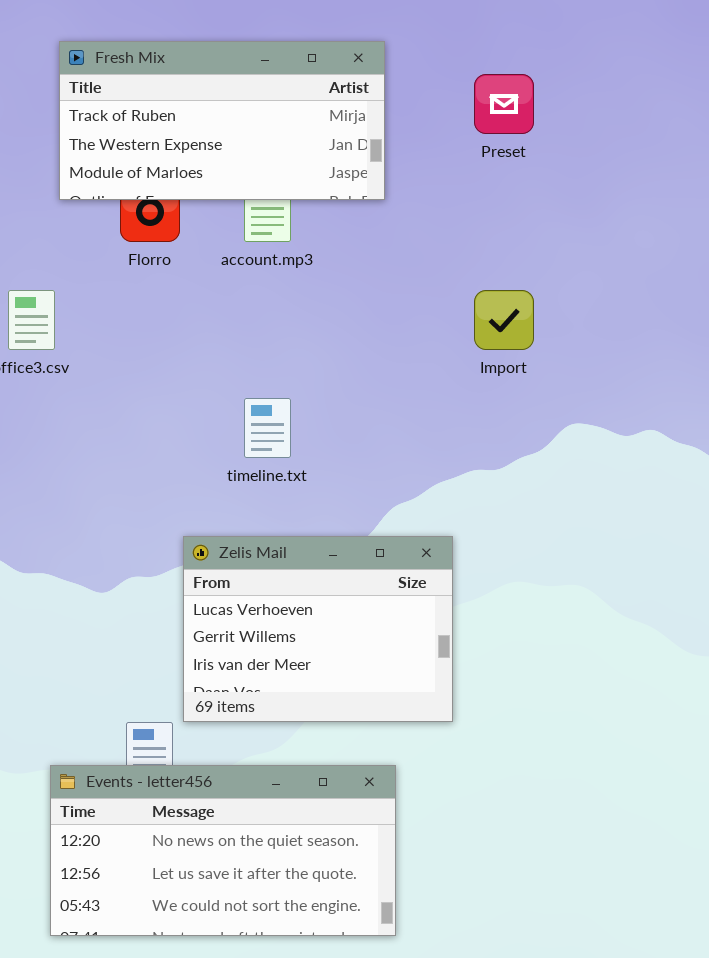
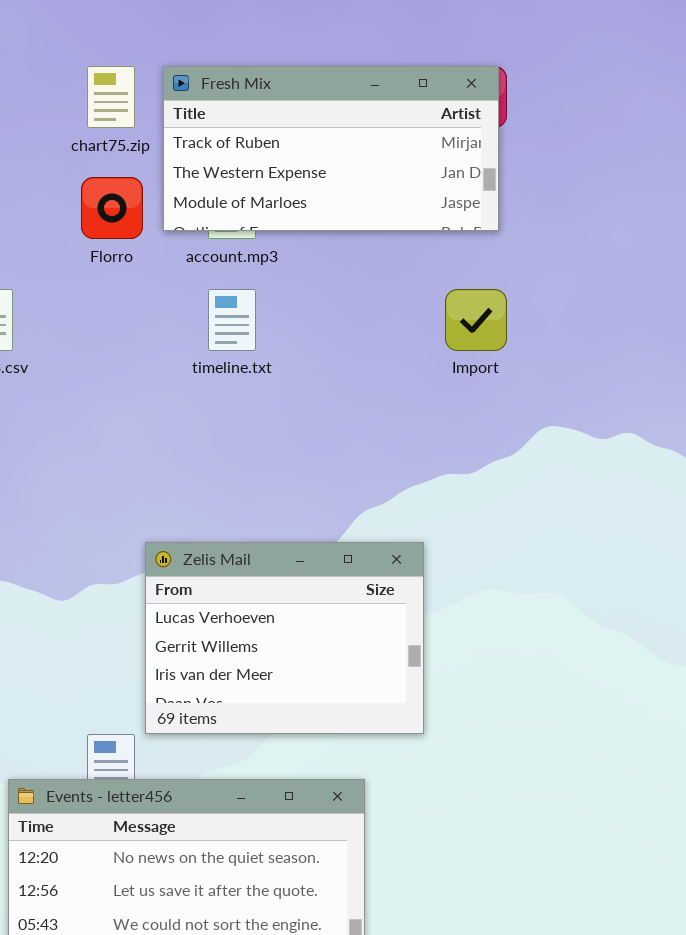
Fresh Mix: [59,41,385,200] -> [163,66,499,231], moved
timeline.txt: [244,398,291,458] -> [208,289,256,351], moved

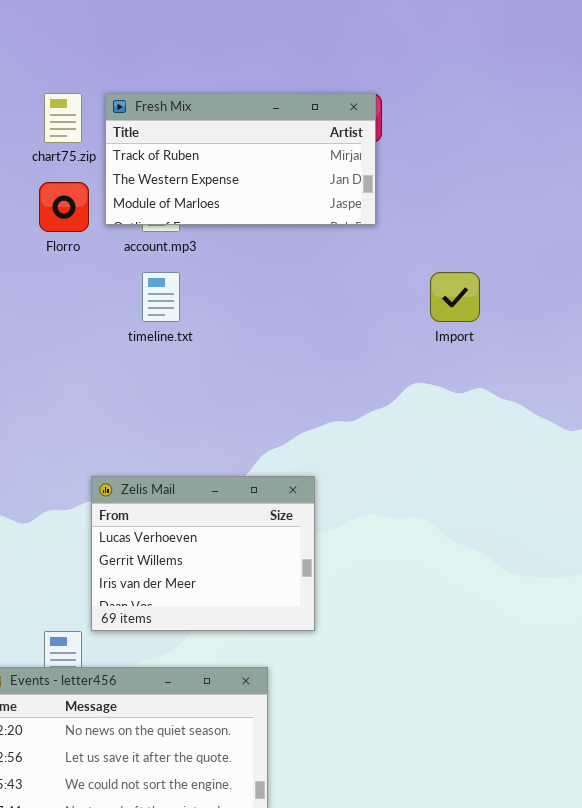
Import: [445,289,507,351] -> [430,272,480,322], moved

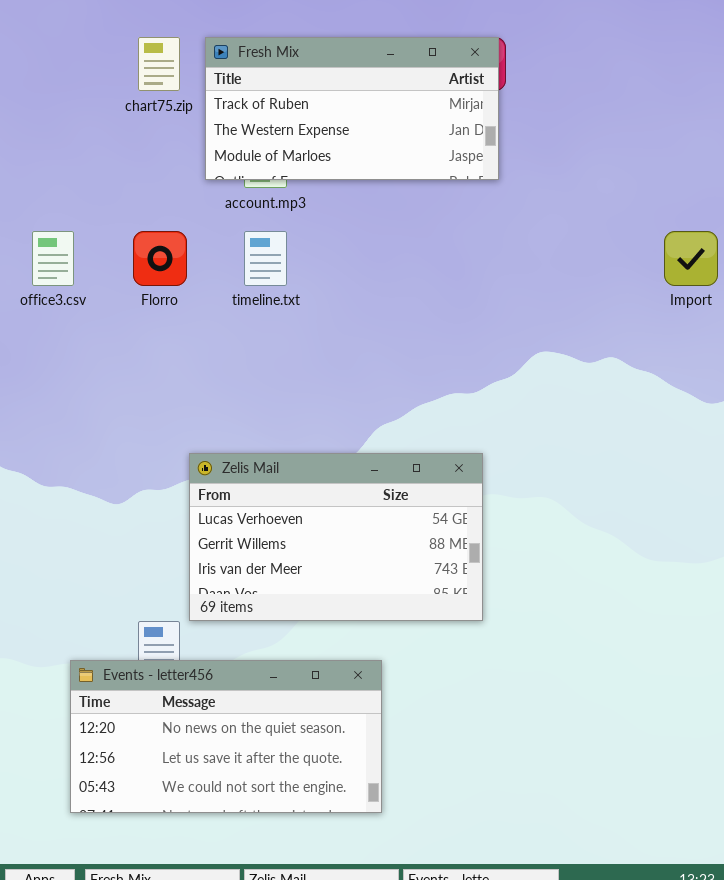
Florro: [39,182,89,232] -> [133,231,187,286], moved
Import: [430,272,480,322] -> [664,231,718,286], moved
Zelis Mail: [91,476,315,631] -> [189,453,483,621], resized

